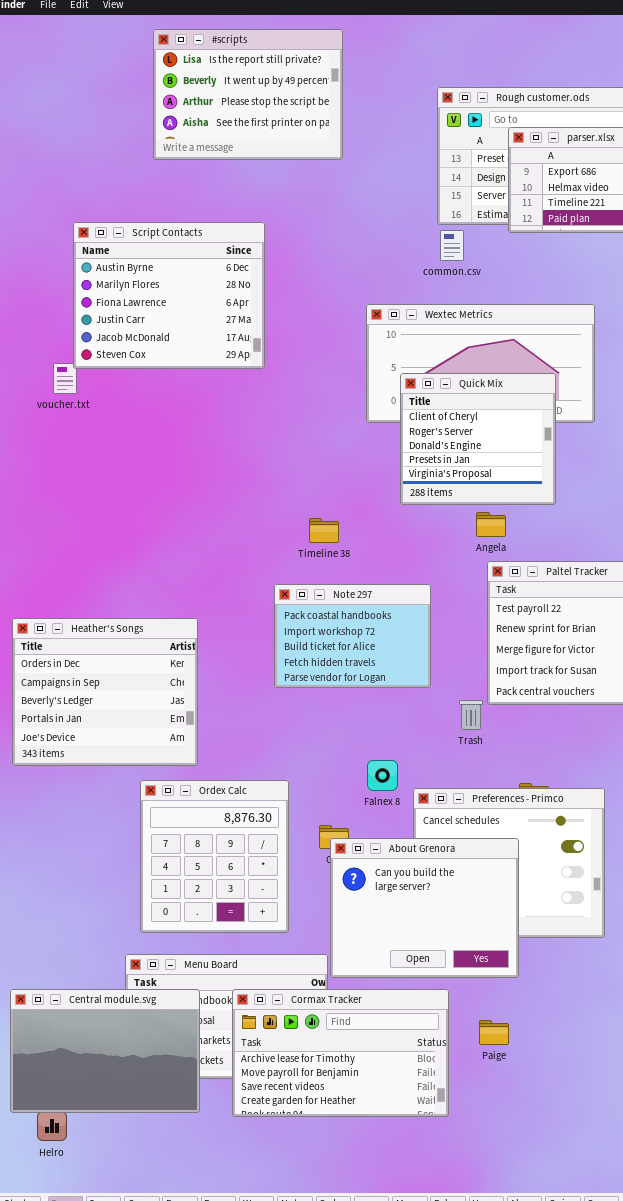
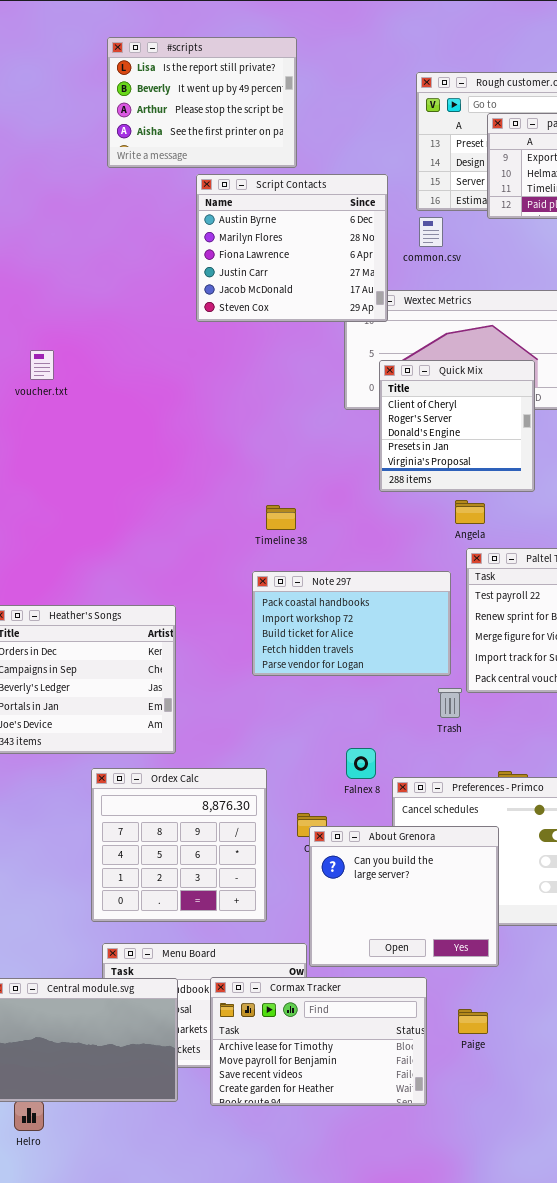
#scripts: [153,29,343,160] -> [107,37,297,168], moved
Script Contacts: [73,222,265,369] -> [196,174,388,322], moved
Timeline 38: [309,518,339,543] -> [266,505,296,530], moved
Note 297: [274,584,431,688] -> [252,571,451,676], resized
Ordex Calc: [140,780,289,933] -> [91,768,267,922], resized

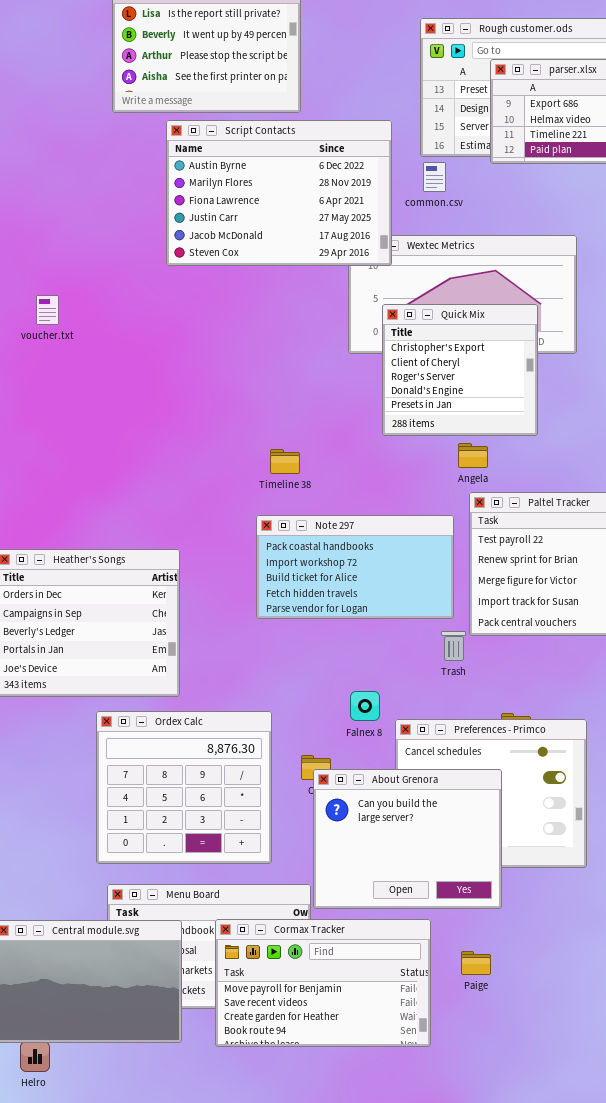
Script Contacts: [196,174,388,322] -> [166,120,392,266], resized
Quick Mix: [379,360,535,492] -> [382,304,538,436], scrolled up 1 row
Cormax Tracker: [210,977,427,1106] -> [215,919,431,1047], scrolled down 1 row

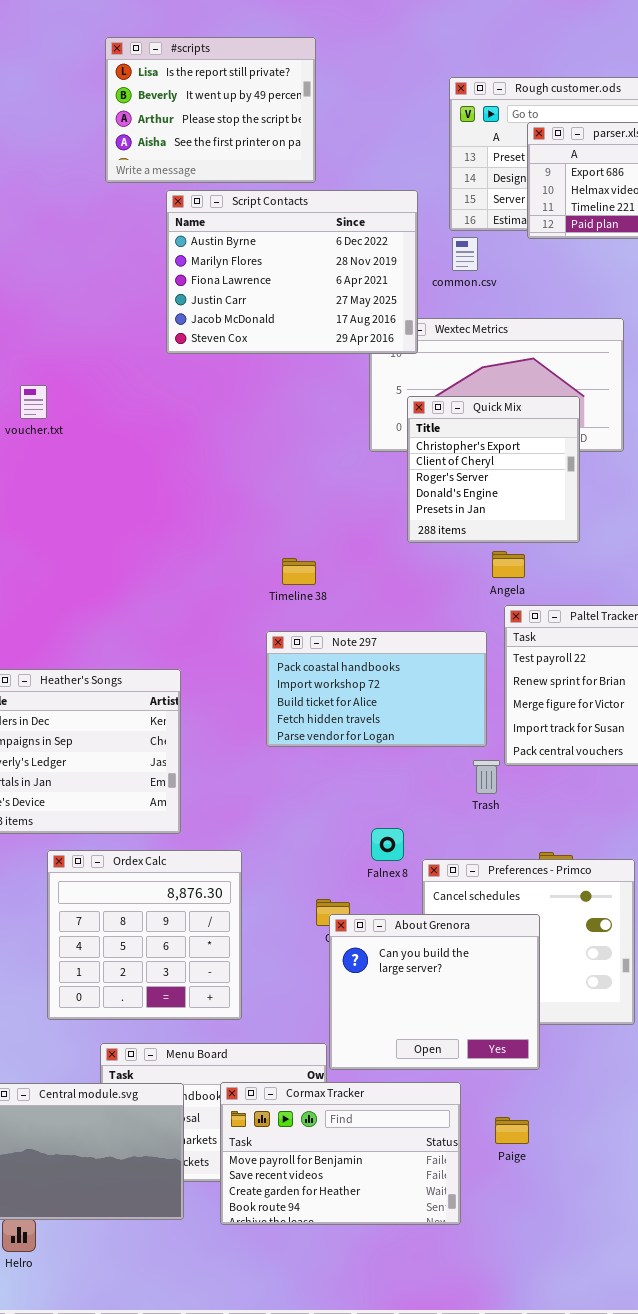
Ordex Calc: [96,711,272,864] -> [47,850,242,1020], moved

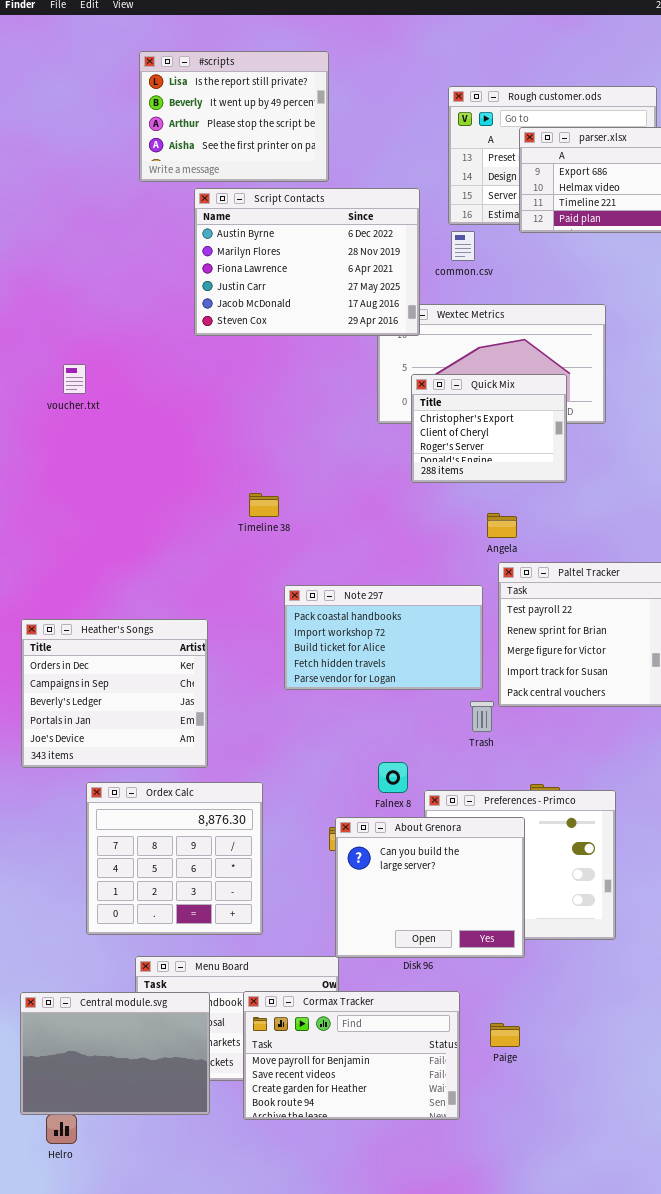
Quick Mix: [407,396,580,543] -> [411,374,567,483], resized
Timeline 38: [282,558,316,585] -> [249,493,279,517], moved
About Grenora: [329,914,540,1070] -> [335,817,525,958], moved

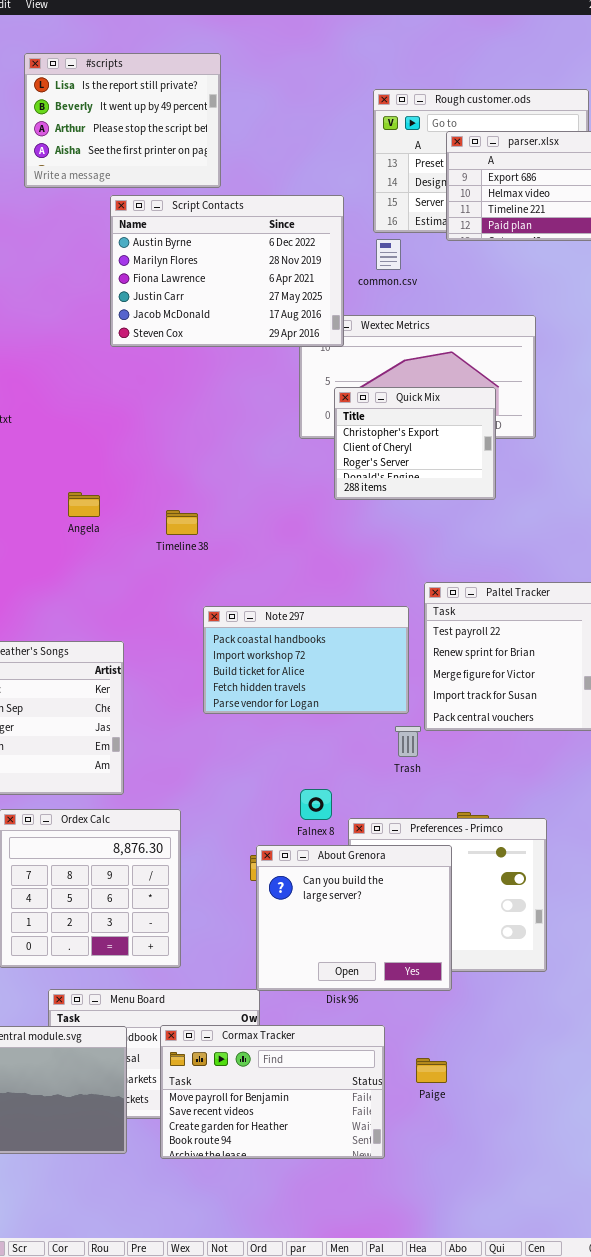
#scripts: [139,51,329,182] -> [24,53,221,188], moved
Angela: [487,513,517,538] -> [68,492,100,517], moved

